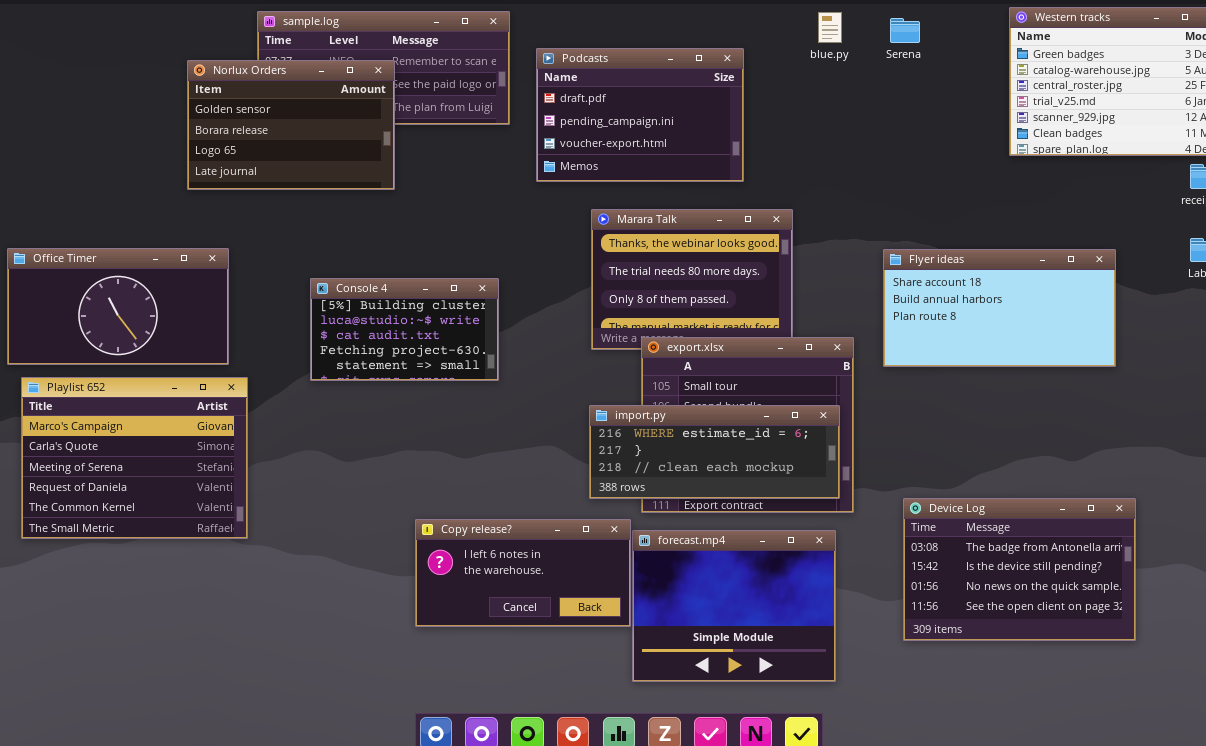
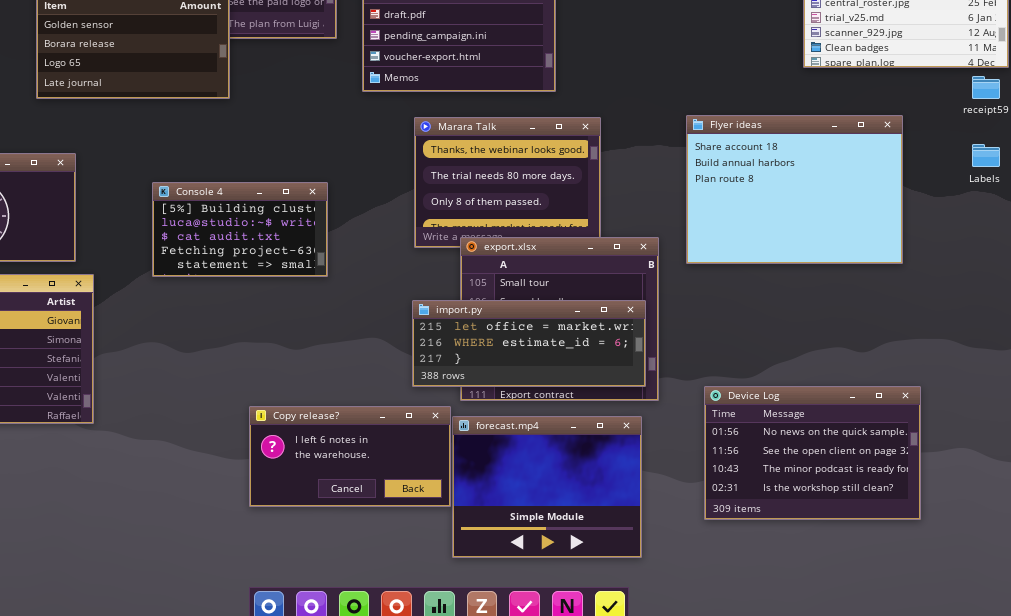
Flyer ideas: [883,249,1116,367] -> [686,115,903,264], resized
import.py: [589,405,840,499] -> [412,300,646,387], scrolled up 1 row
Device Log: [903,498,1136,641] -> [704,386,921,520], scrolled down 2 rows

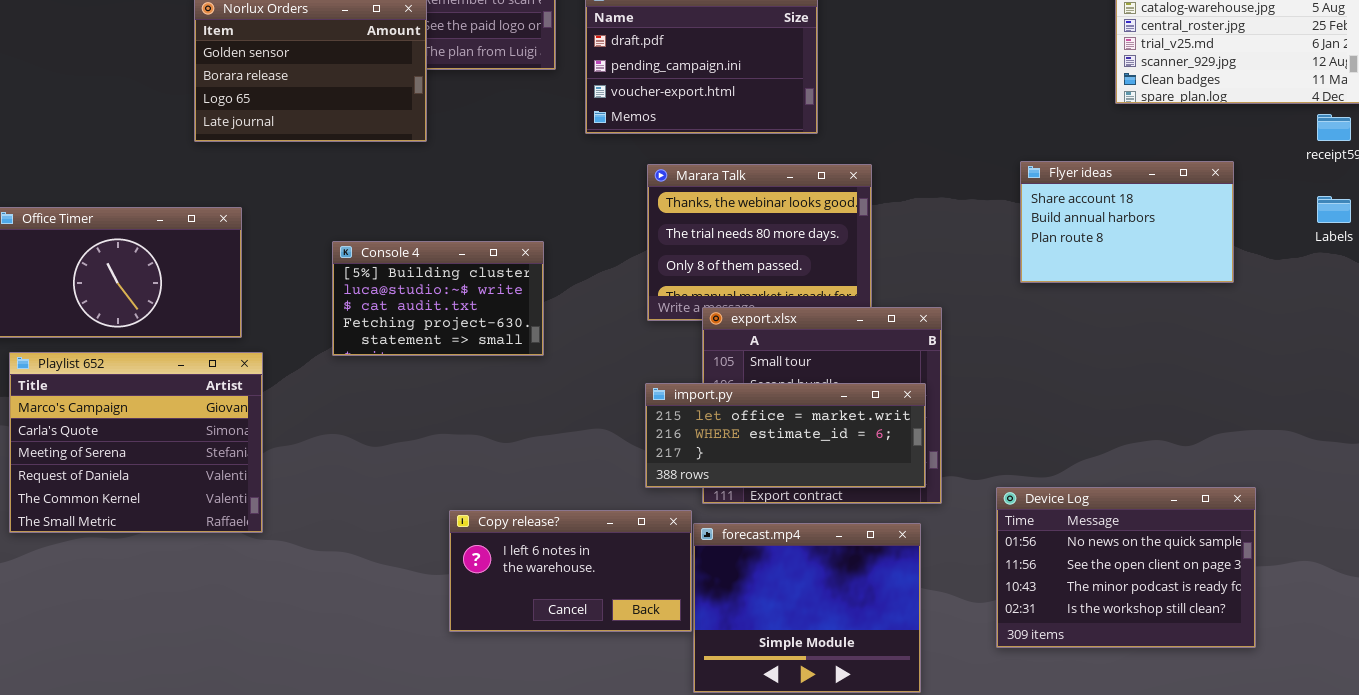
Flyer ideas: [686,115,903,264] -> [1020,161,1234,283], resized

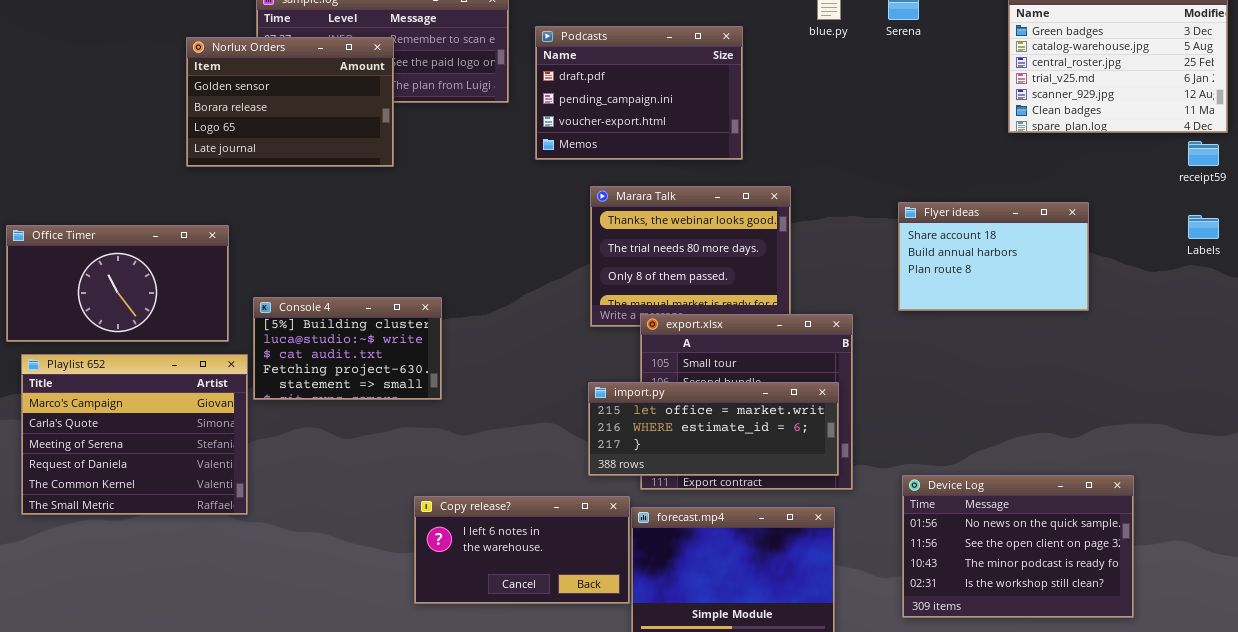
Flyer ideas: [1020,161,1234,283] -> [898,202,1089,311], moved
Console 4: [332,241,544,356] -> [253,297,442,400], moved

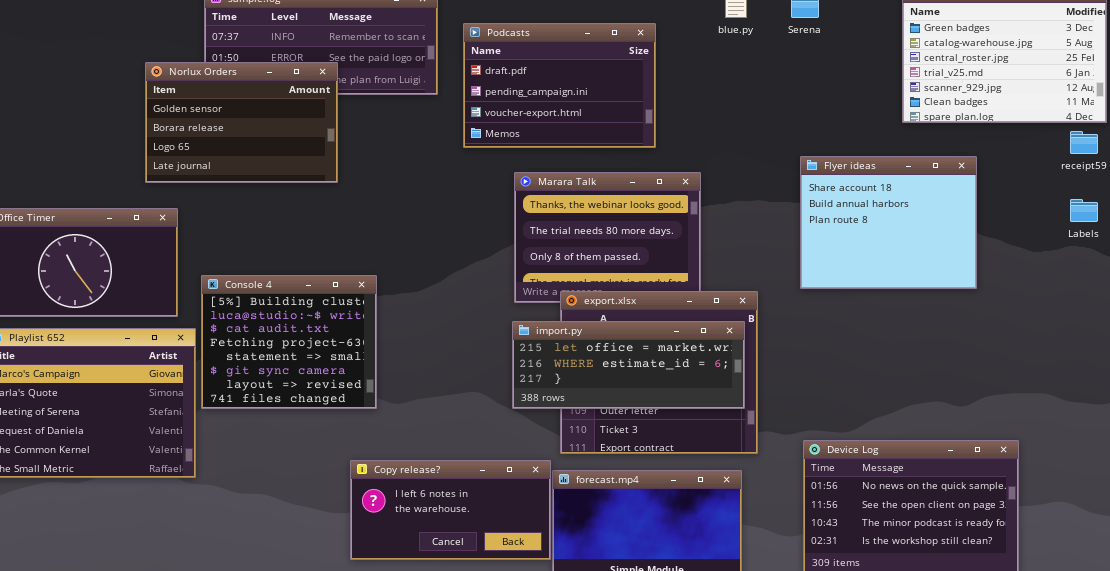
Norlux Orders: [186,37,394,167] -> [145,62,338,183], moved
Flyer ideas: [898,202,1089,311] -> [800,156,977,289], resized
Console 4: [253,297,442,400] -> [201,275,377,409], resized
import.py: [588,382,839,476] -> [512,321,745,409], moved

